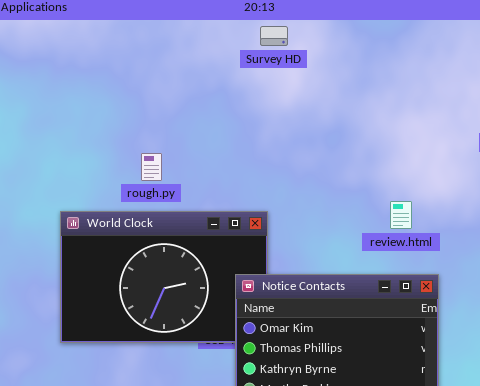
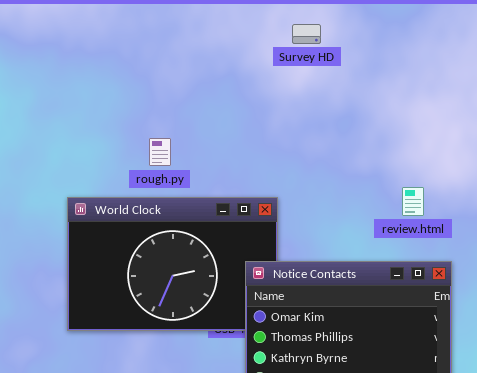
Survey HD: [260,26,288,46] -> [292,24,321,44], moved

